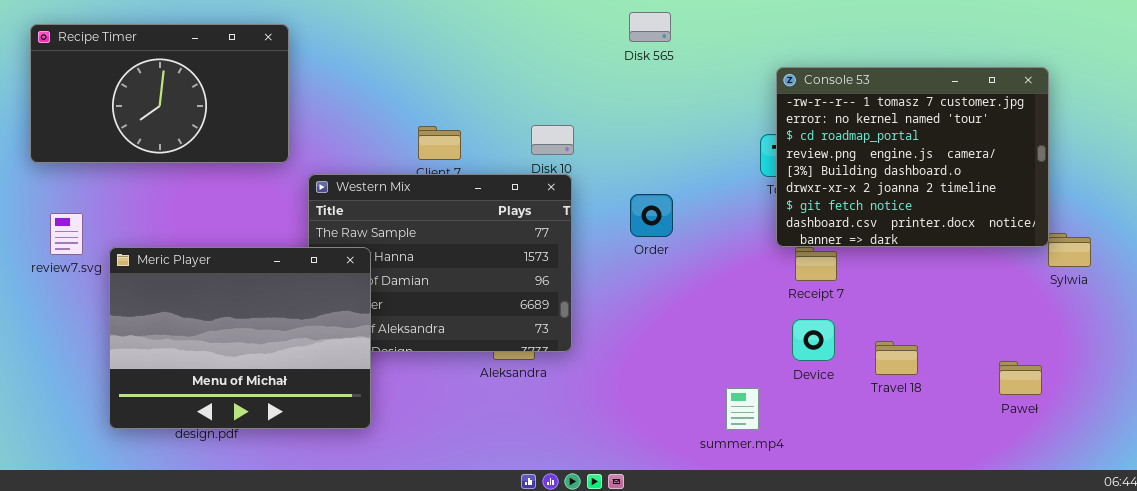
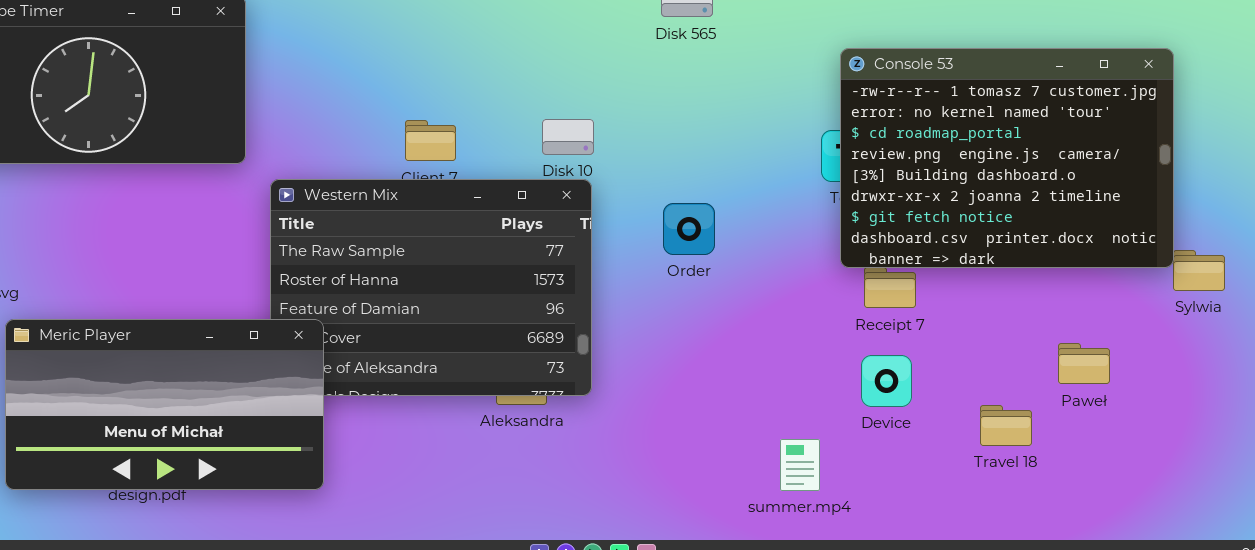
Meric Player: [109,247,371,429] -> [5,319,324,490], moved, resized
Travel 18: [875,341,918,375] -> [980,405,1032,446], moved
Paweł: [999,361,1042,395] -> [1058,343,1110,384], moved

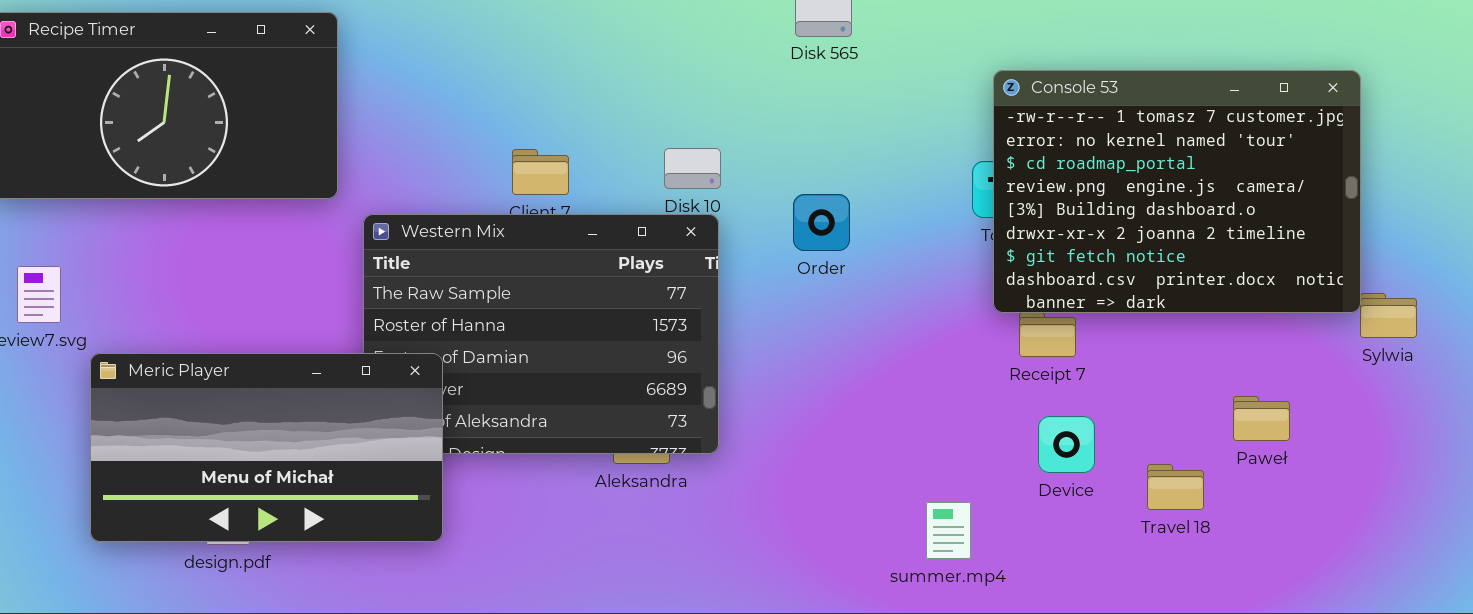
Order: [663,203,715,255] -> [793,194,850,251], moved
Meric Player: [5,319,324,490] -> [90,353,443,542], moved
Device: [861,355,912,407] -> [1038,416,1095,473], moved

